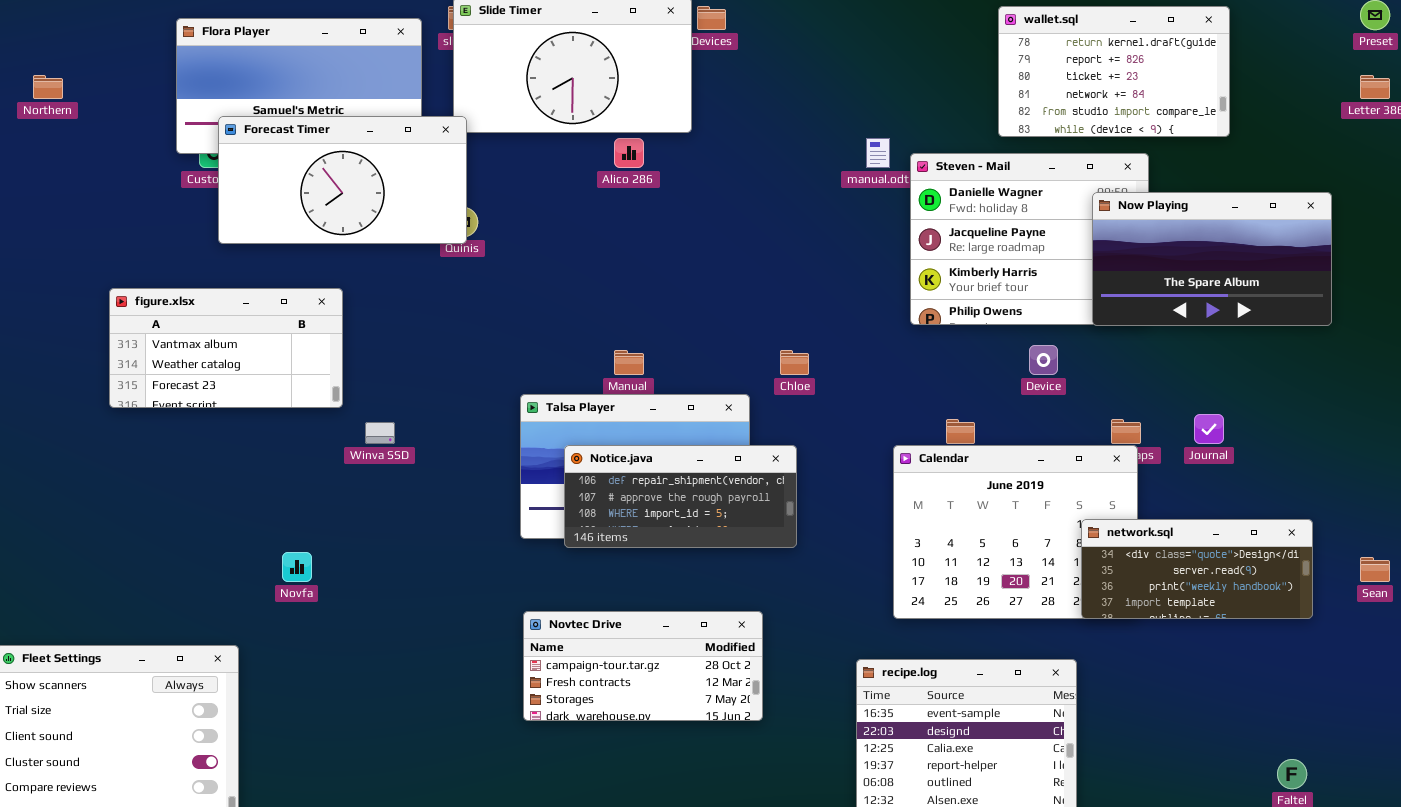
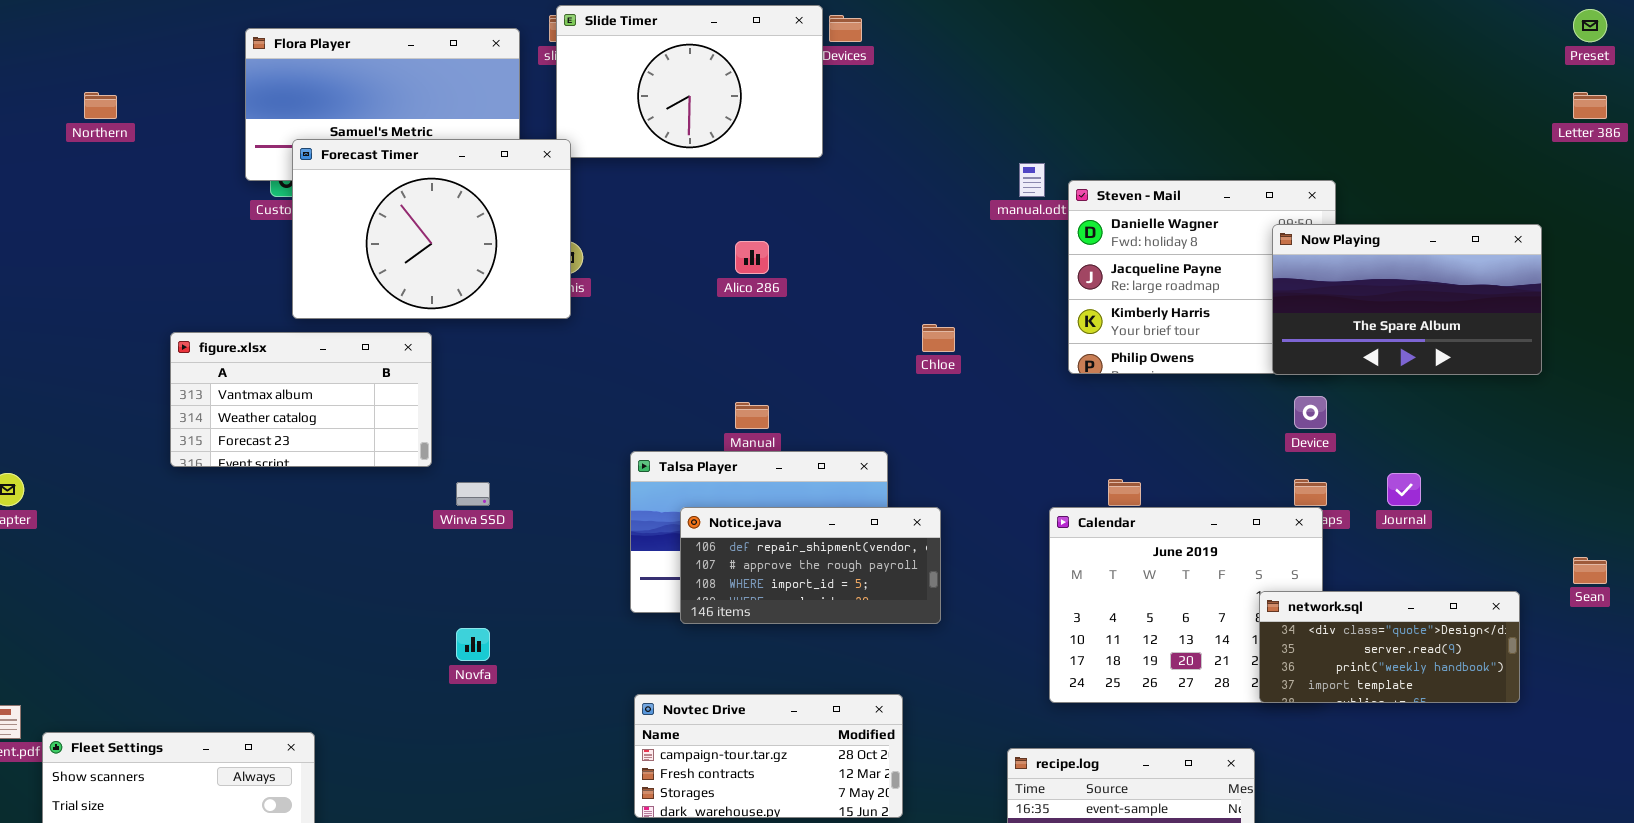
wallet.sql: [998,6,1230,137] -> none, closed
Forecast Timer: [218,116,467,244] -> [292,139,571,319], resized
Alico 286: [614,138,644,168] -> [735,241,769,274], moved
Device: [1029,345,1058,375] -> [1294,396,1327,429], moved
Chloe: [780,350,809,375] -> [922,324,955,352], moved
Novfa: [282,552,312,582] -> [456,628,490,661], moved
Sean: [1360,557,1390,582] -> [1573,557,1607,584], moved

